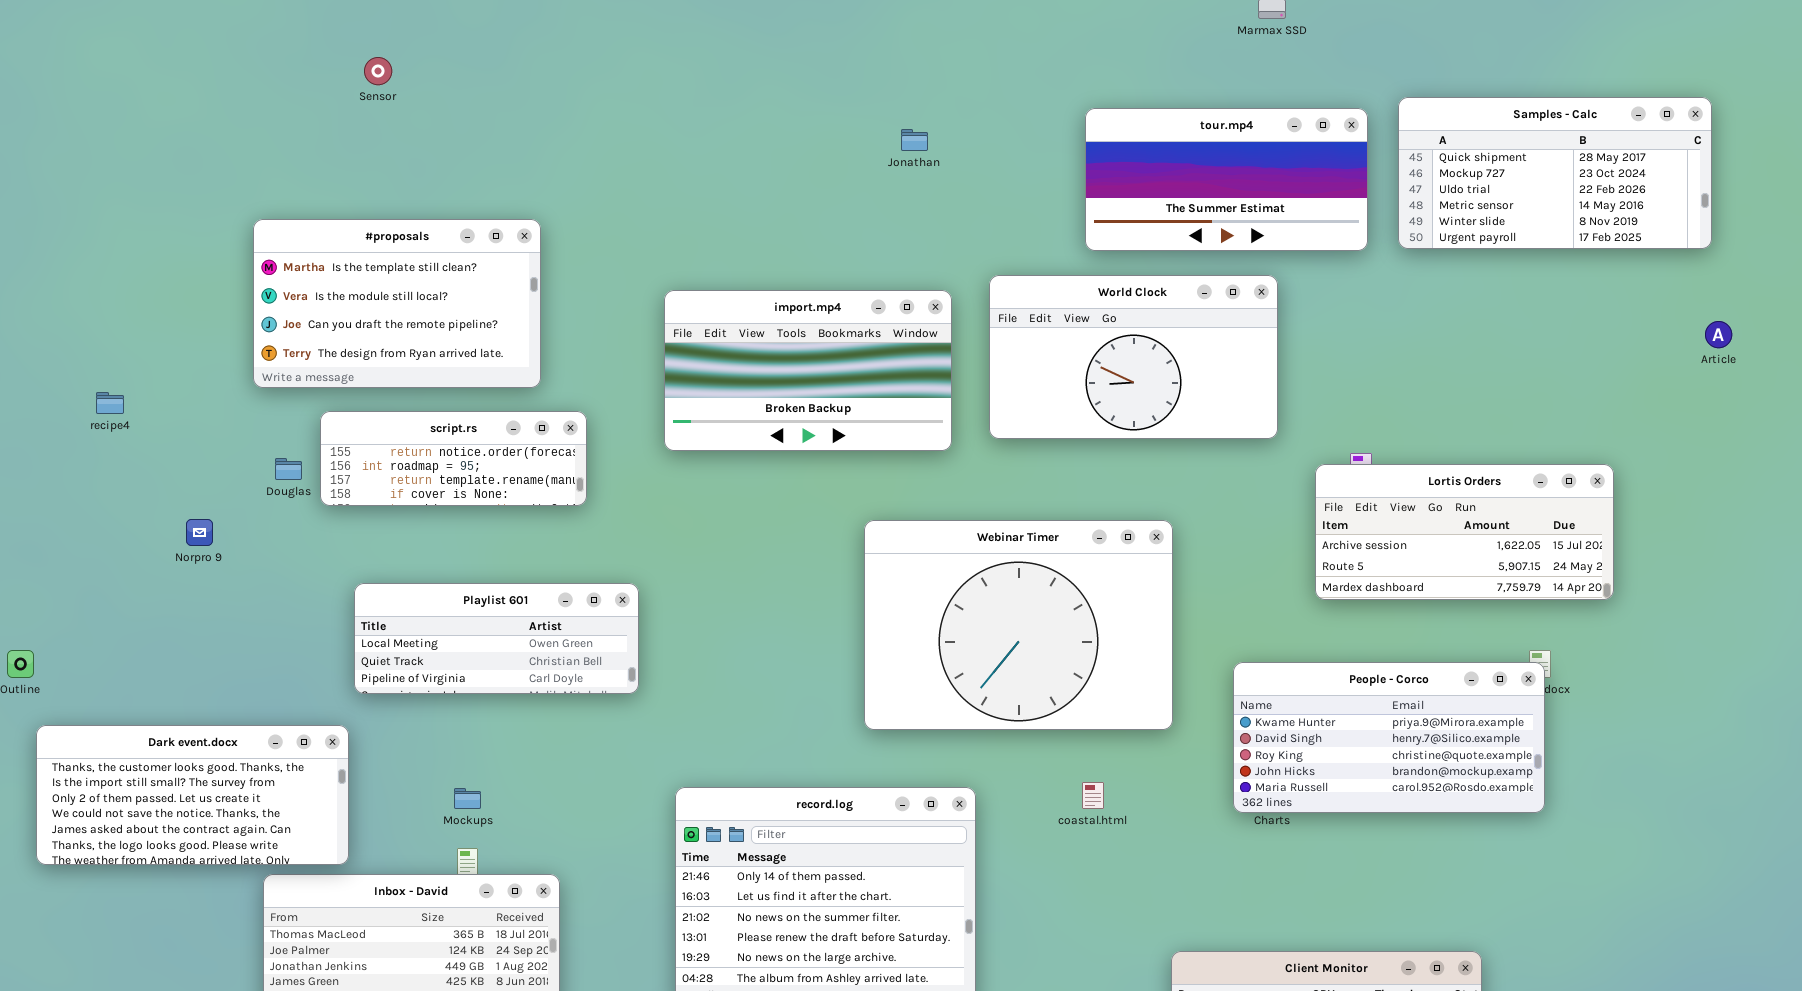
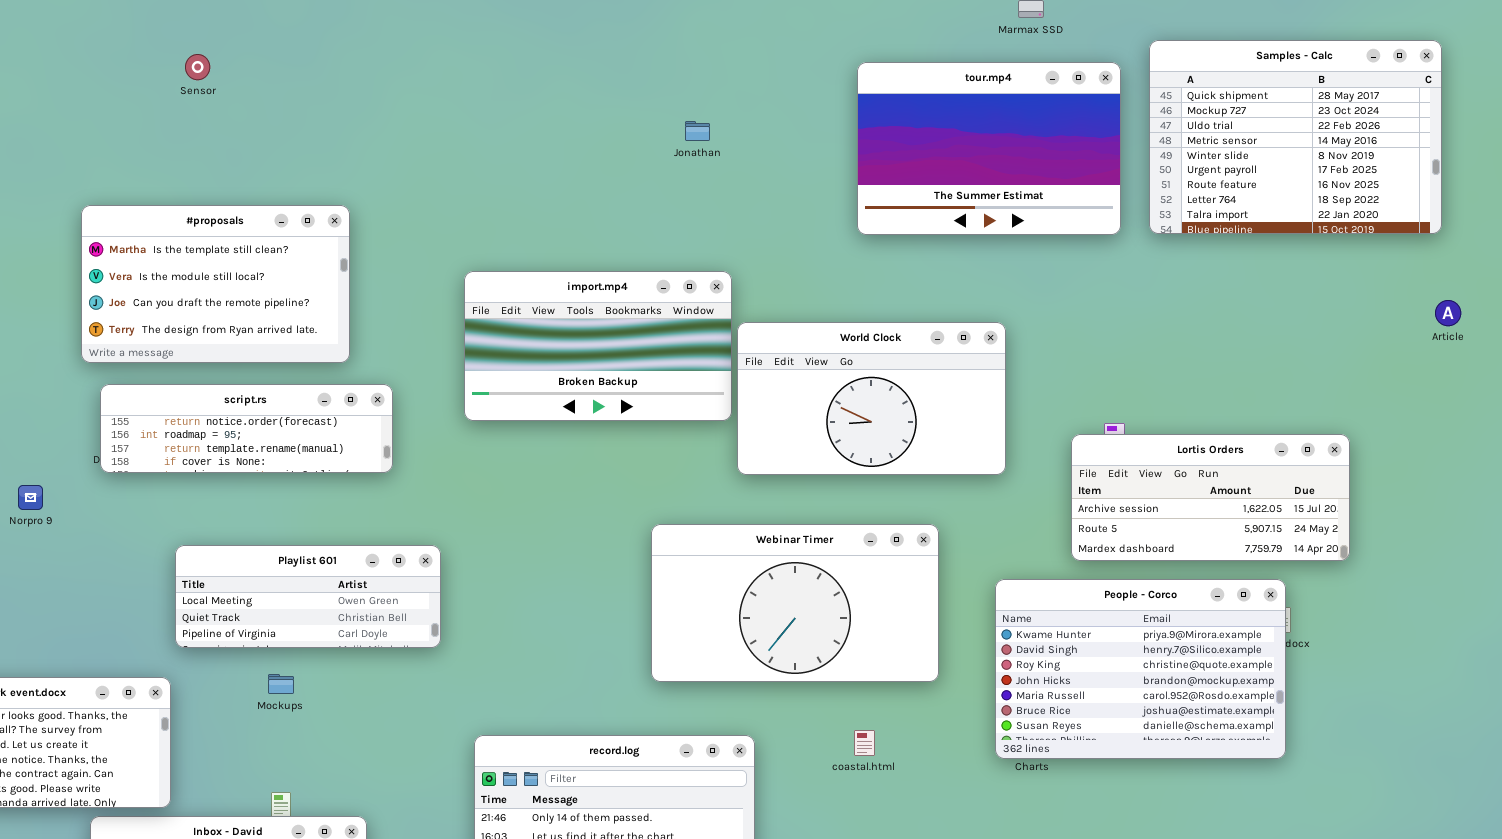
Samples - Calc: [1398,97,1712,249] -> [1149,40,1442,234], resized
tour.mp4: [1085,108,1368,251] -> [857,62,1121,235], resized
World Clock: [989,275,1278,439] -> [737,322,1006,475], moved
script.rs: [320,411,587,506] -> [100,384,393,473], resized
Webinar Timer: [864,520,1173,730] -> [651,524,939,682], resized
People - Corco: [1233,662,1545,813] -> [995,579,1286,759], resized
Mockups: [454,788,481,809] -> [268,674,294,694], moved

